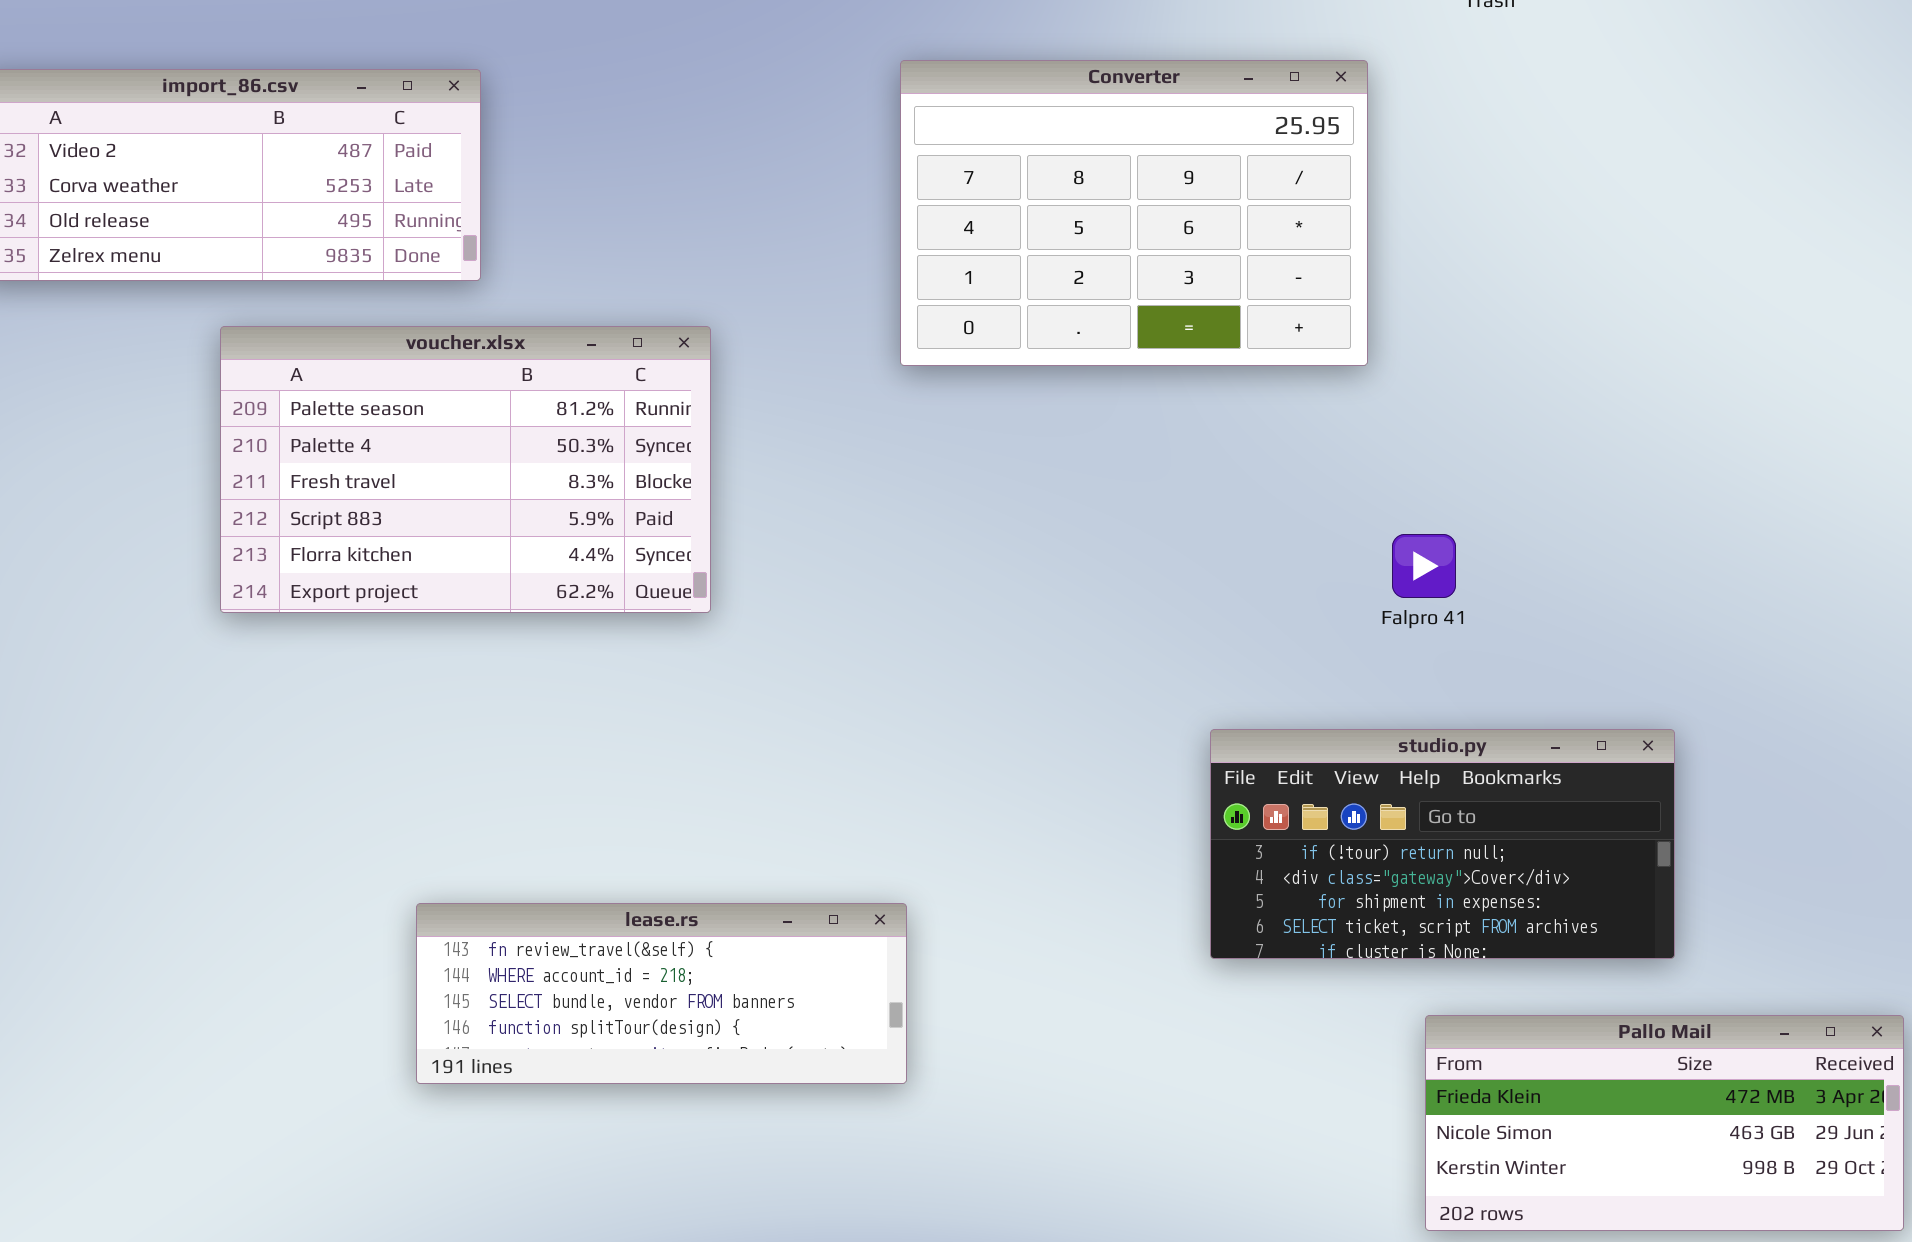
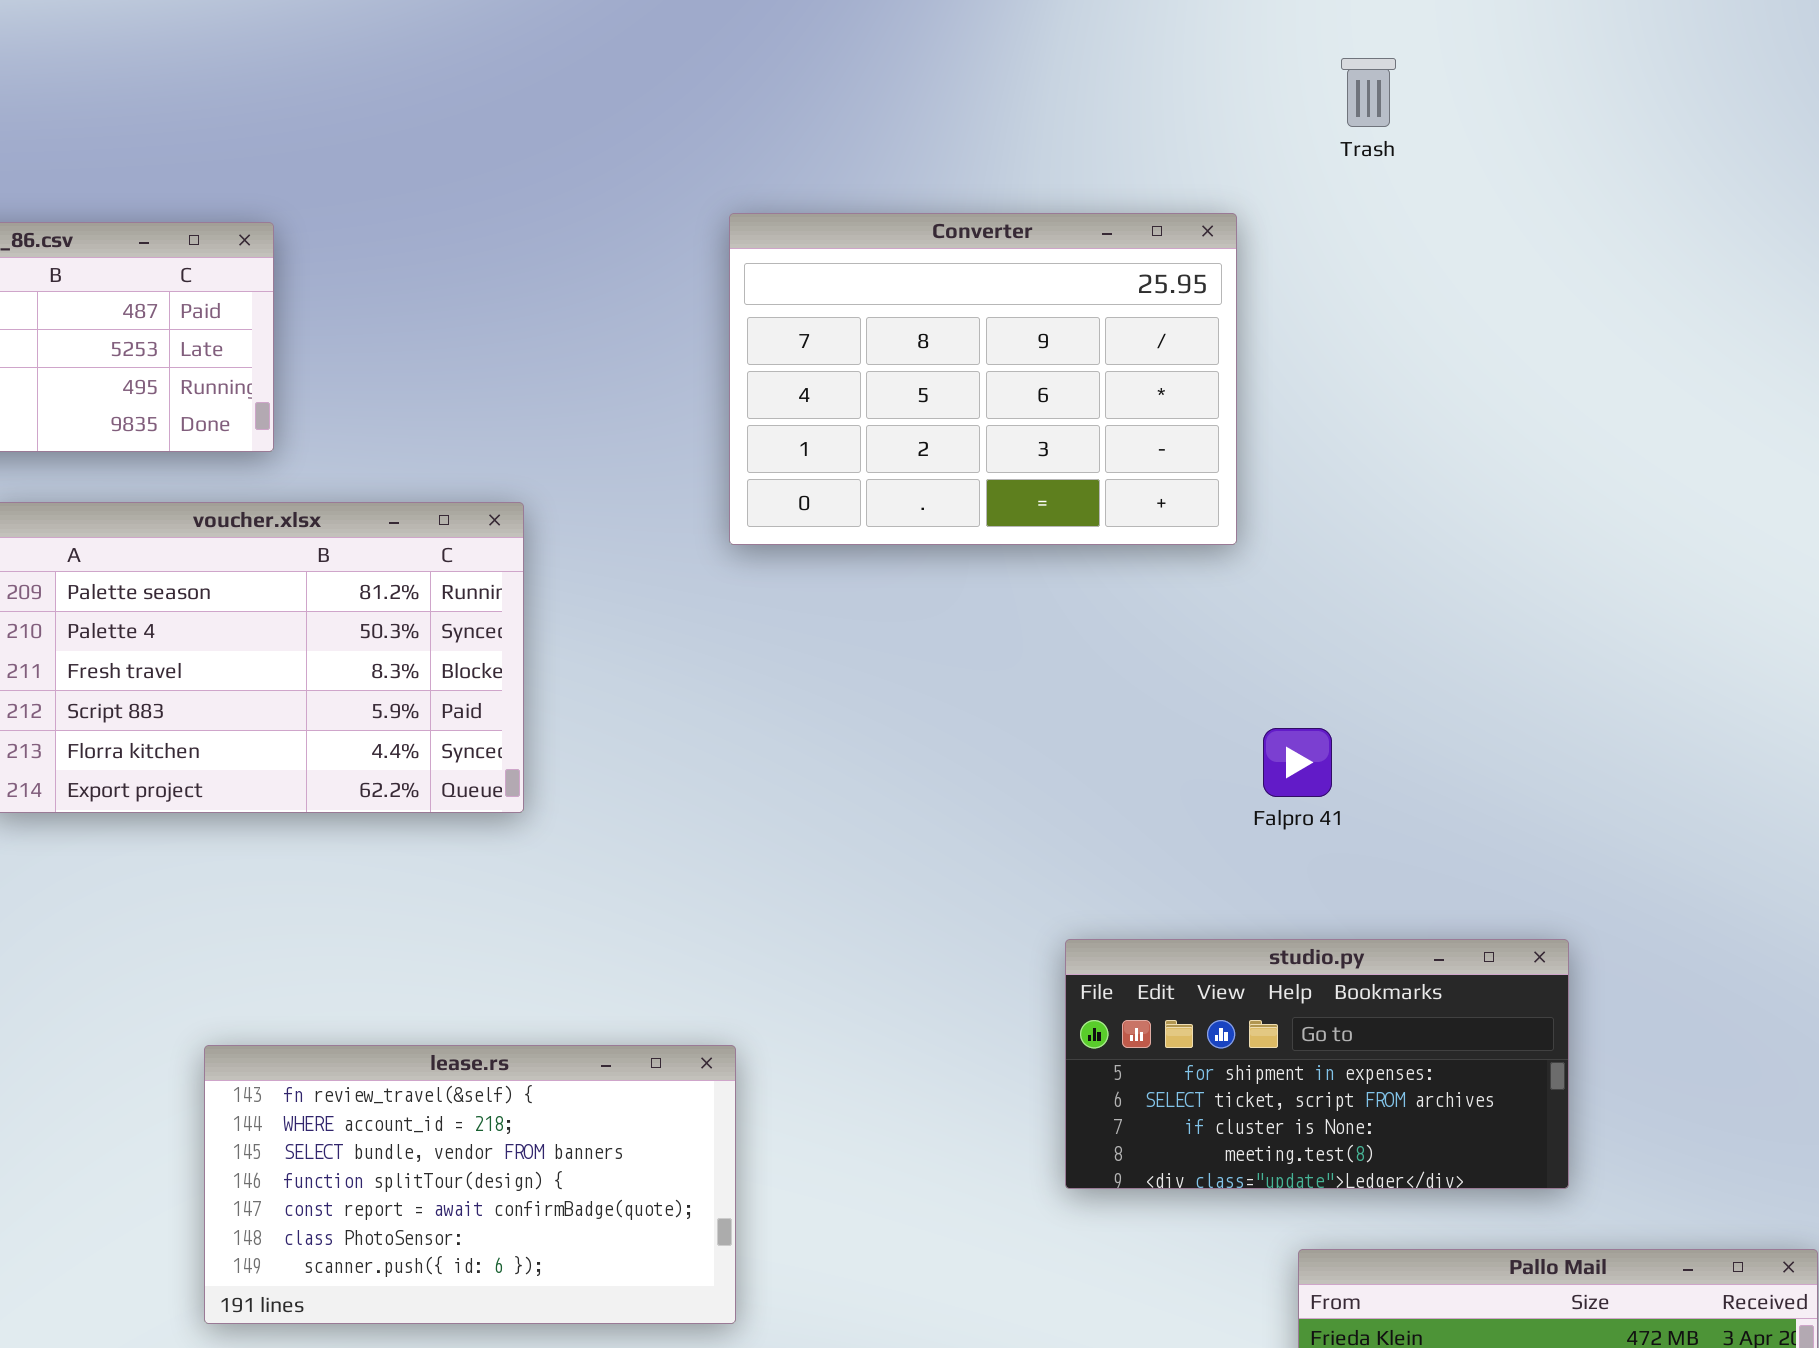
studio.py: [1210,729,1675,959] -> [1065,939,1569,1189], scrolled down 2 rows
lease.rs: [416,903,907,1084] -> [204,1045,736,1324], resized

